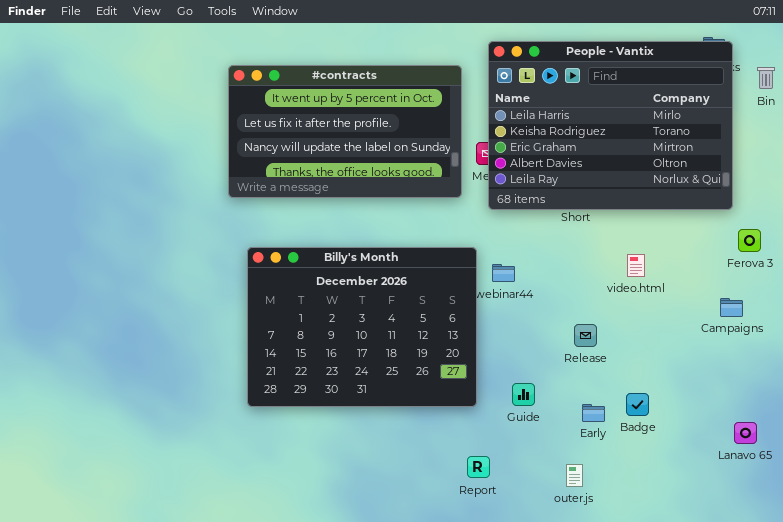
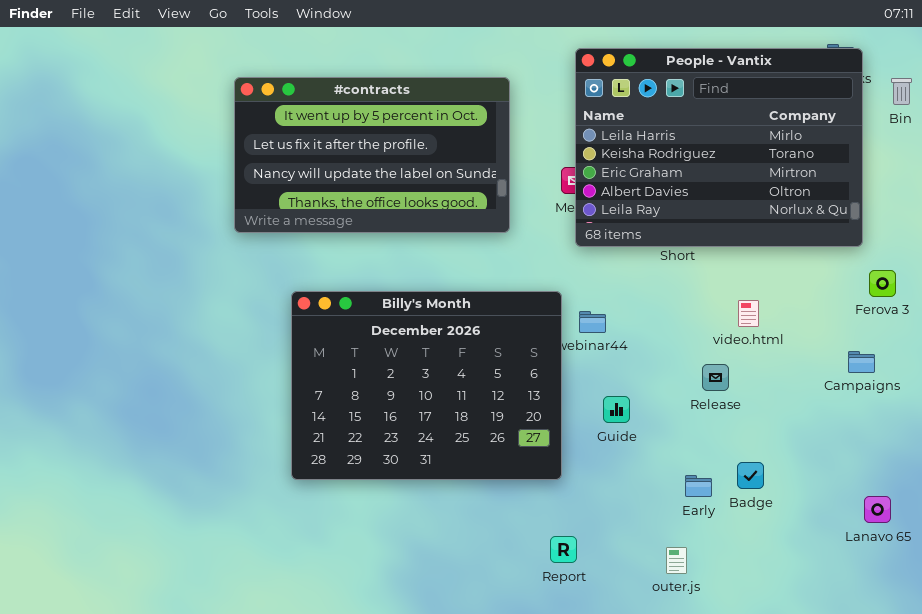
#contracts: [228,65,462,198] -> [234,77,510,233], moved
Release: [574,324,597,347] -> [702,364,729,391], moved
Guide: [512,383,535,406] -> [603,396,630,423], moved

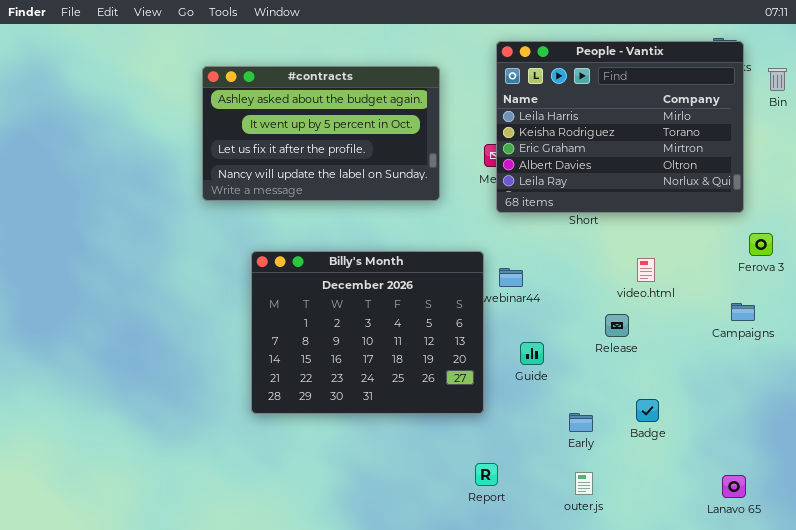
#contracts: [234,77,510,233] -> [202,66,440,201], scrolled up 1 row
Early: [685,475,712,497] -> [569,413,593,432], moved
Lanavo 65: [864,496,891,523] -> [722,475,746,498], moved

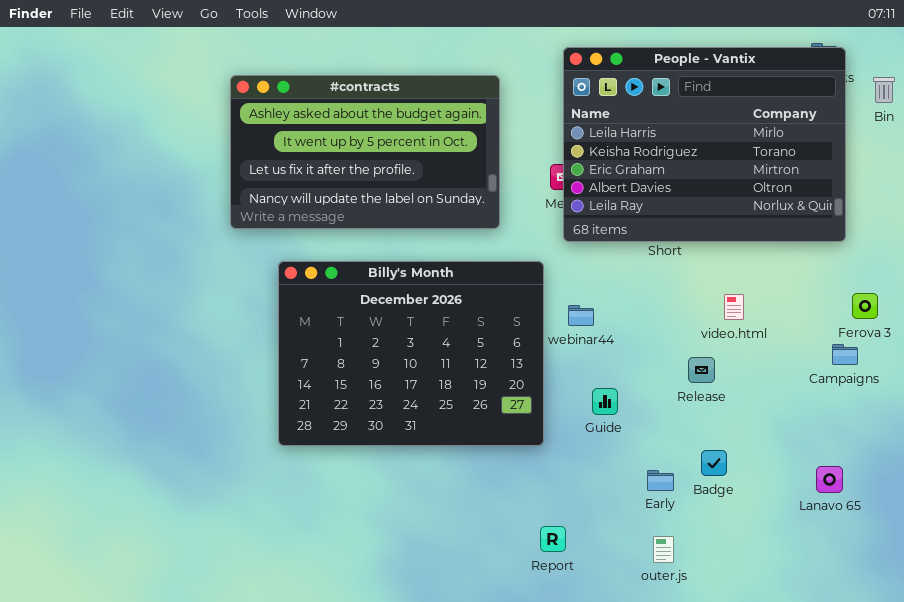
Ferova 3: [749,233,773,256] -> [852,293,878,319], moved
Billy's Month: [251,251,484,414] -> [278,261,544,446], moved
Badge: [636,399,659,422] -> [701,450,727,476], moved
Lanavo 65: [722,475,746,498] -> [816,466,843,493], moved

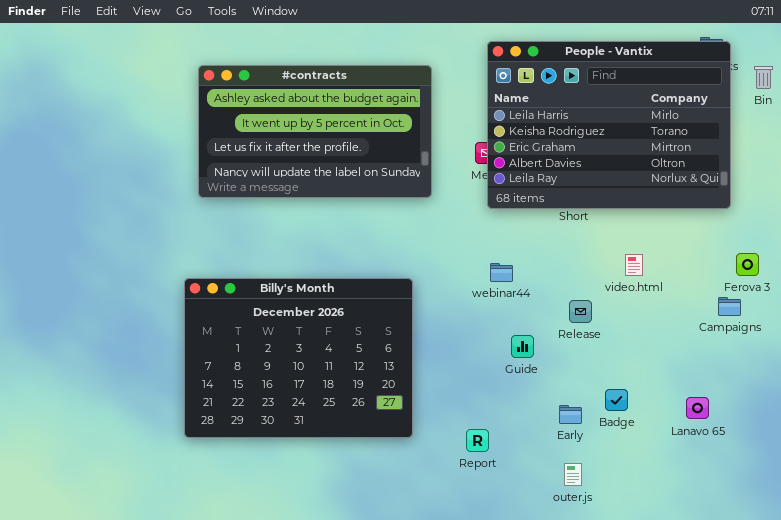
Billy's Month: [278,261,544,446] -> [184,278,413,438], moved
Release: [688,357,715,383] -> [569,300,592,323], moved
Lanavo 65: [816,466,843,493] -> [686,397,709,419], moved
Report: [540,526,566,552] -> [466,429,489,452], moved

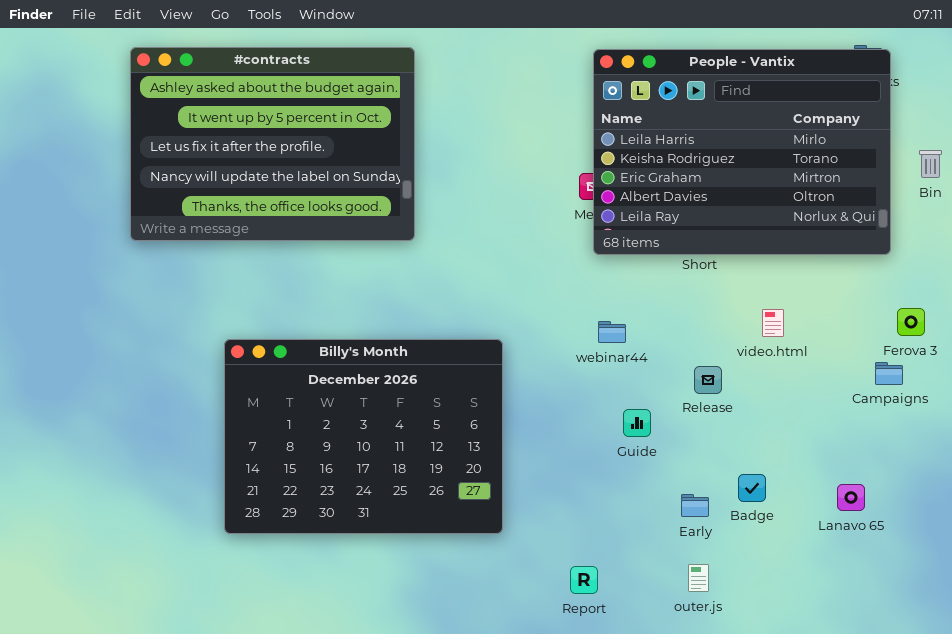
#contracts: [198,65,432,198] -> [130,47,415,241], moved, resized
Bin: [754,66,773,89] -> [919,150,942,178], moved
Report: [466,429,489,452] -> [570,566,598,594], moved

